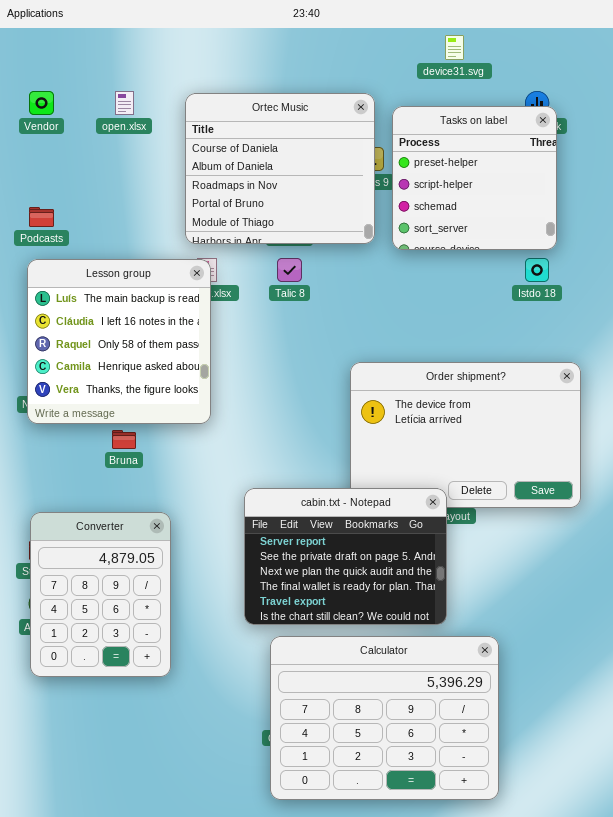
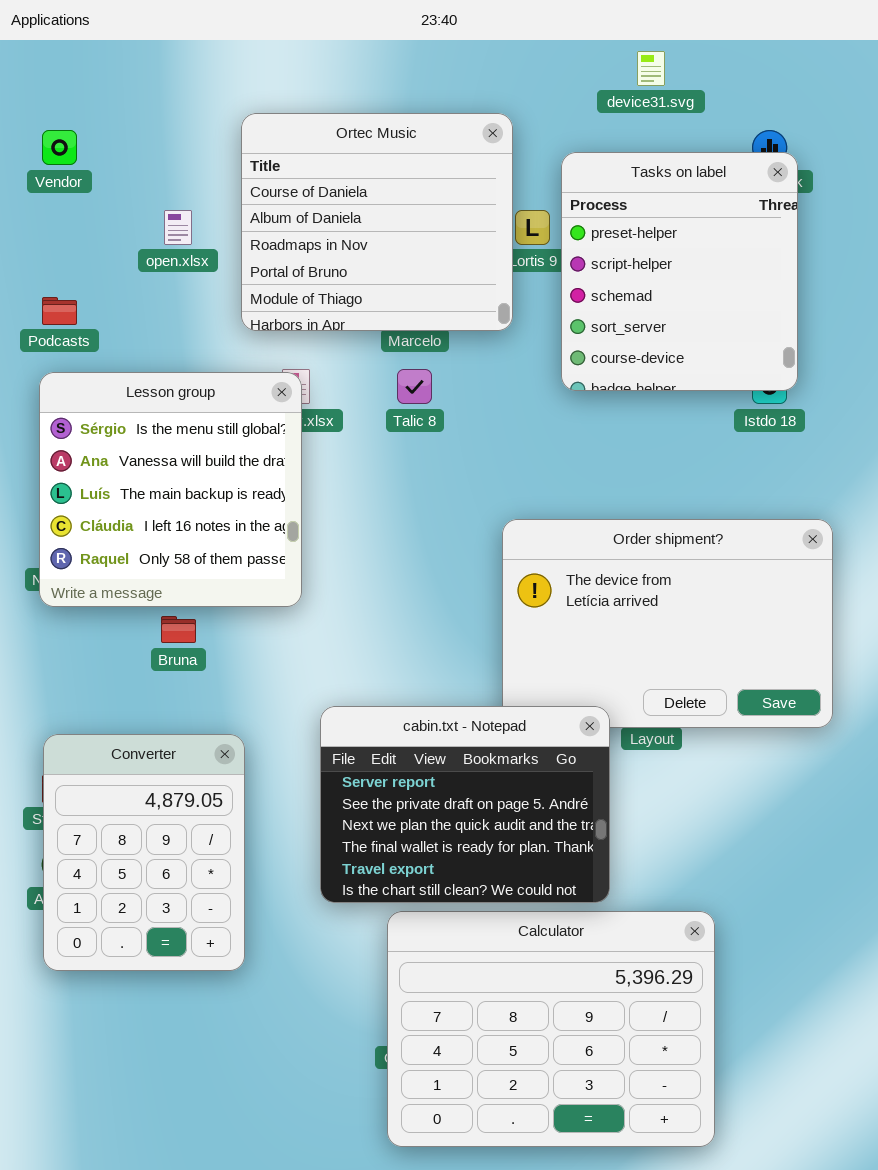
open.xlsx: [115,91,134,115] -> [164,210,192,245], moved
Ortec Music: [185,93,375,244] -> [241,113,513,331], moved
Tasks on label: [392,106,557,250] -> [561,152,798,391], resized
Lesson group: [27,259,211,424] -> [39,372,302,607], scrolled up 2 rows
cabin.txt - Notepad: [244,488,447,625] -> [320,706,610,903], moved

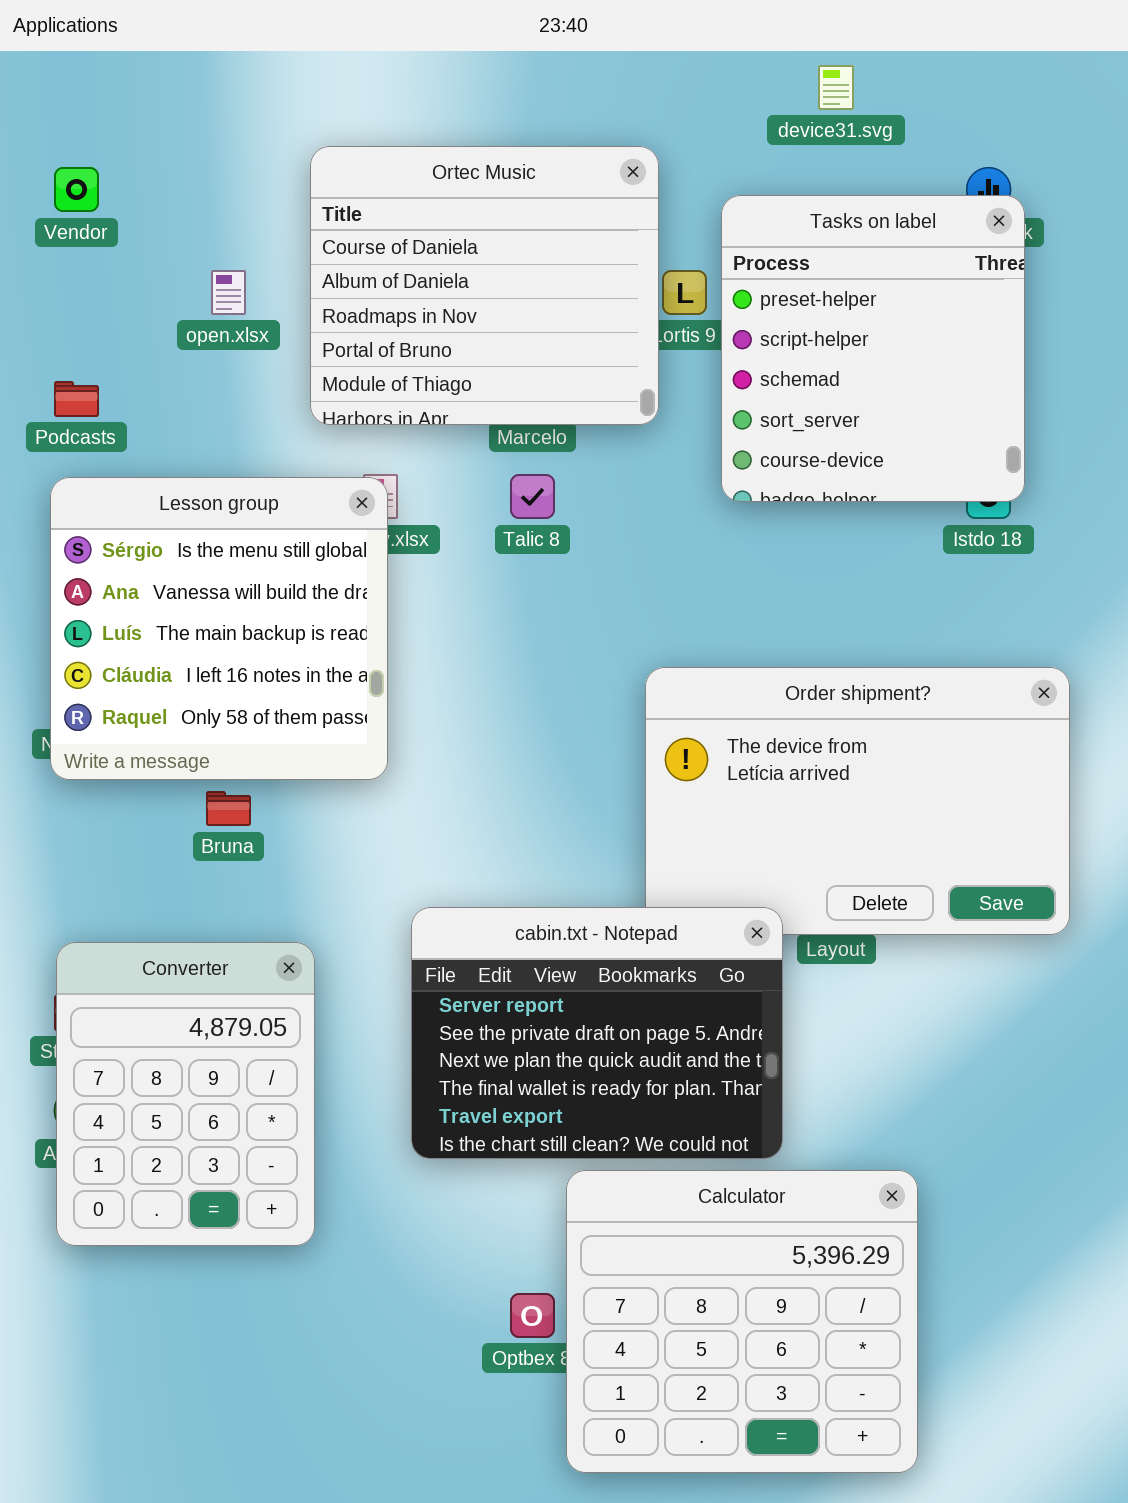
Calculator: [387,911,715,1147] -> [566,1170,918,1473], resized

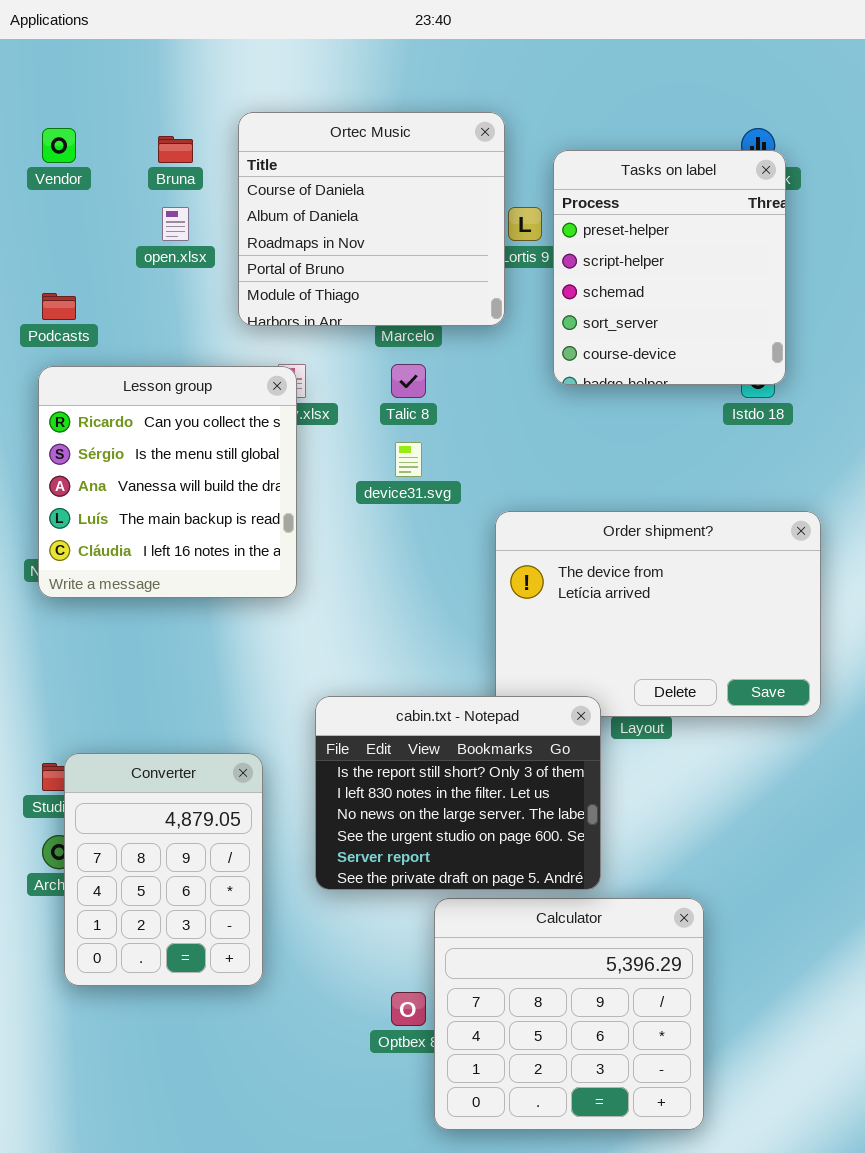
device31.svg: [818,65,854,110] -> [395,442,422,477], moved
Lesson group: [50,477,388,780] -> [38,366,297,598], scrolled up 1 row
Bruna: [206,791,251,826] -> [158,136,193,163], moved
cabin.txt - Notepad: [411,907,783,1159] -> [315,696,601,890], scrolled up 4 rows
Converter: [56,942,315,1246] -> [64,753,263,986], moved

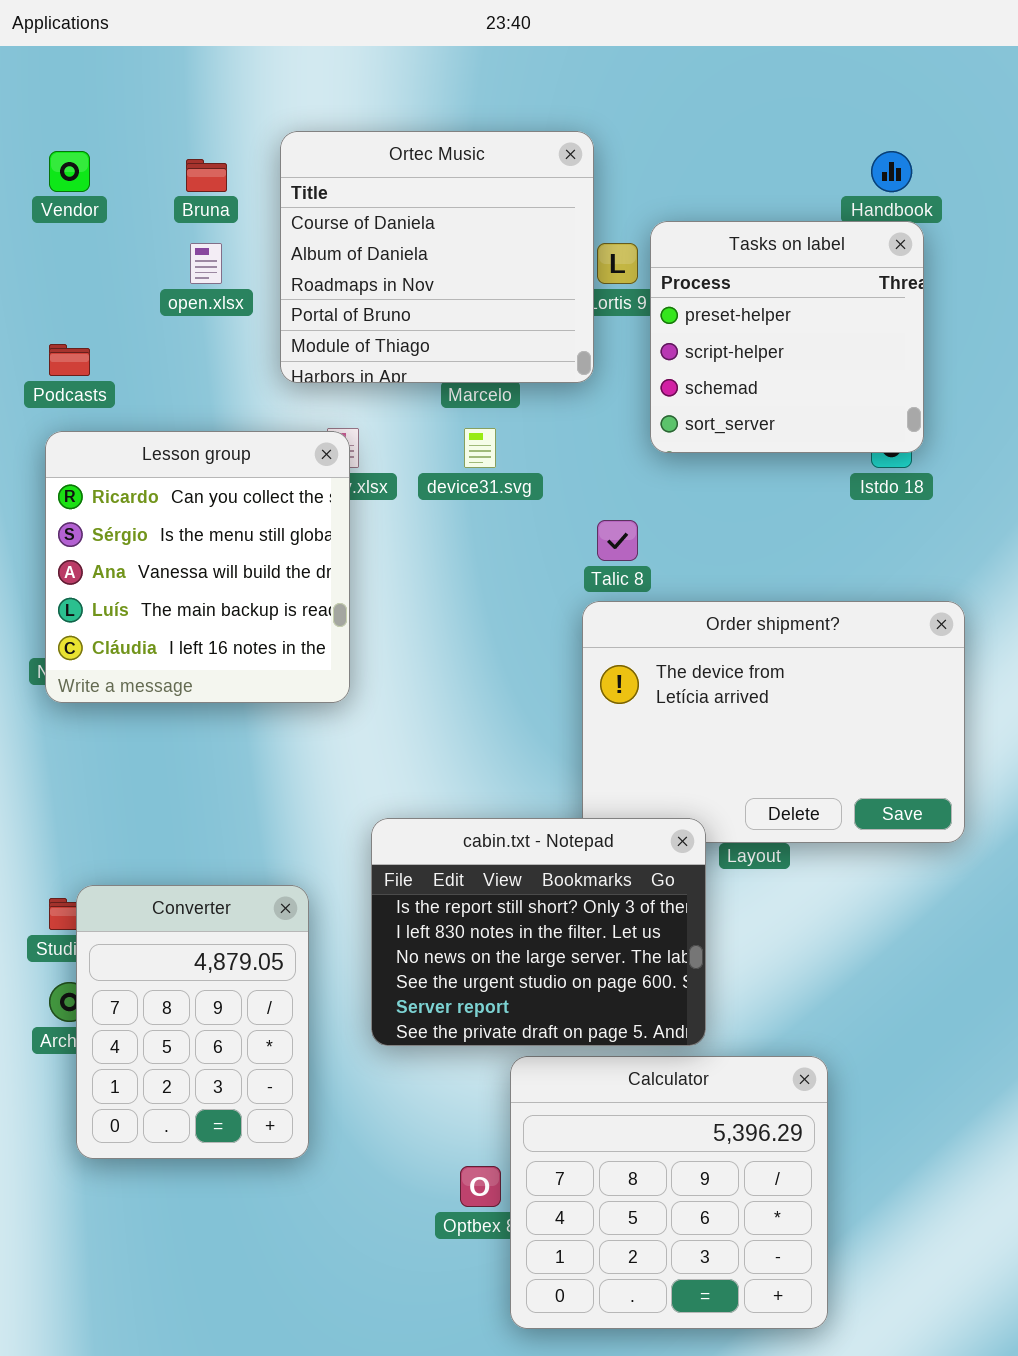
Tasks on label: [553,150,786,385] -> [650,221,924,453], resized
Talic 8: [391,364,426,398] -> [597,520,638,561], moved
device31.svg: [395,442,422,477] -> [464,428,496,468], moved

